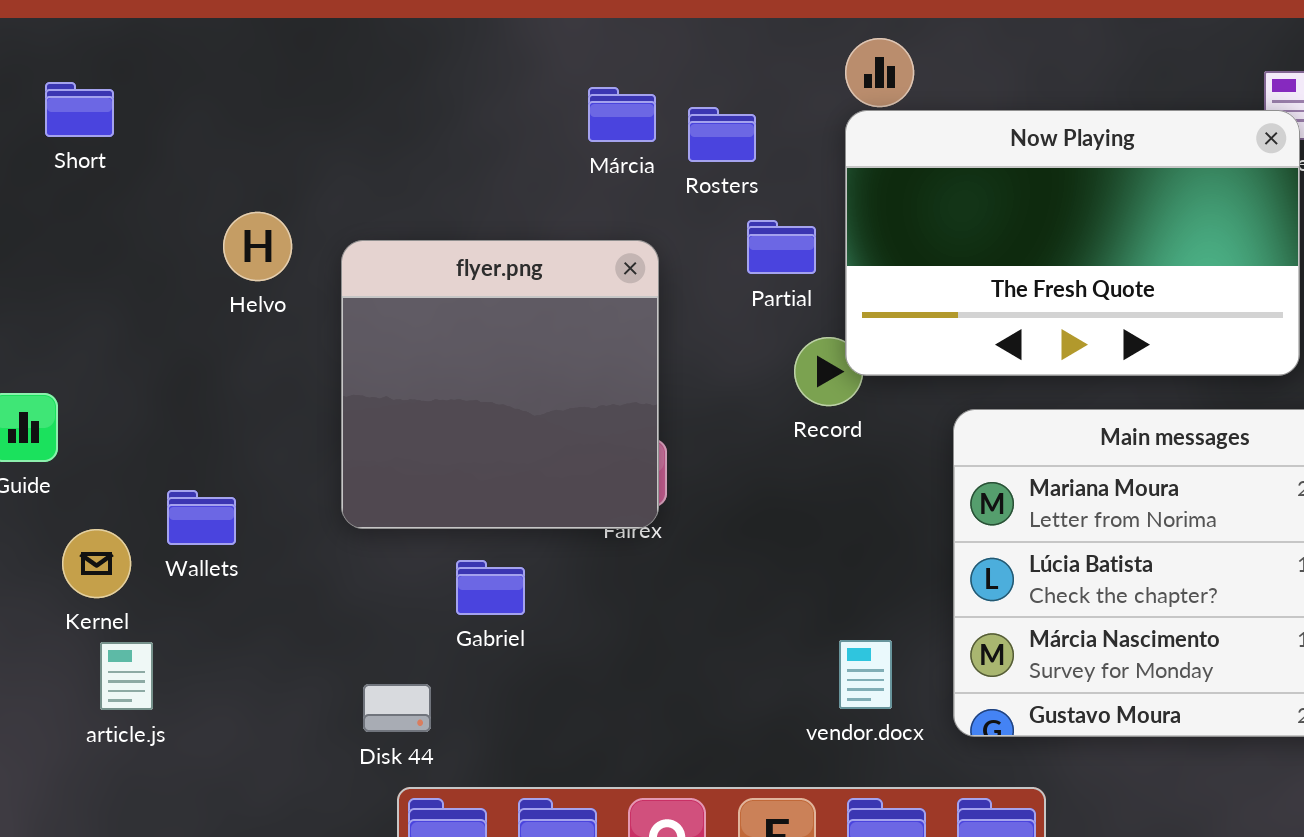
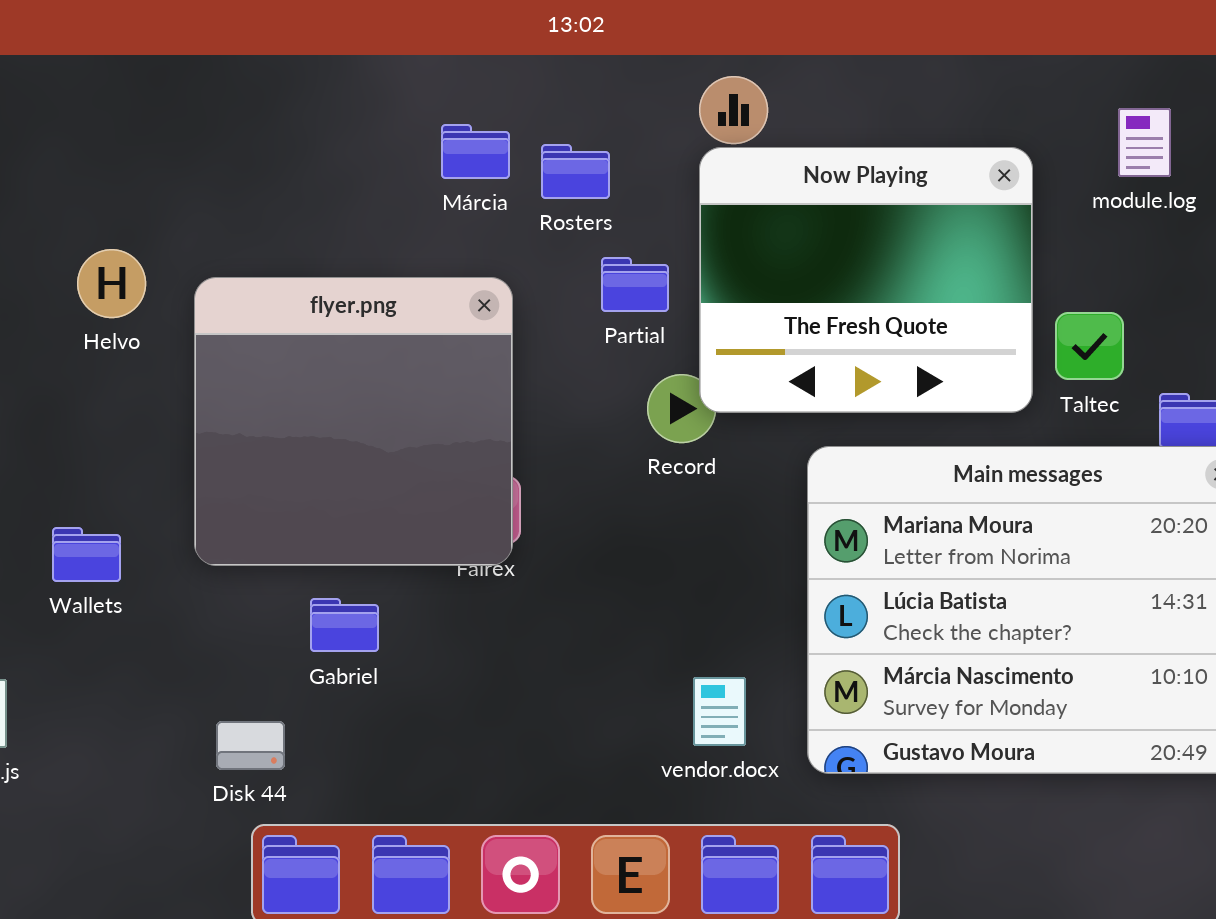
Now Playing: [845,110,1300,376] -> [699,147,1033,413], resized
Wallets: [167,490,236,545] -> [52,527,121,582], moved

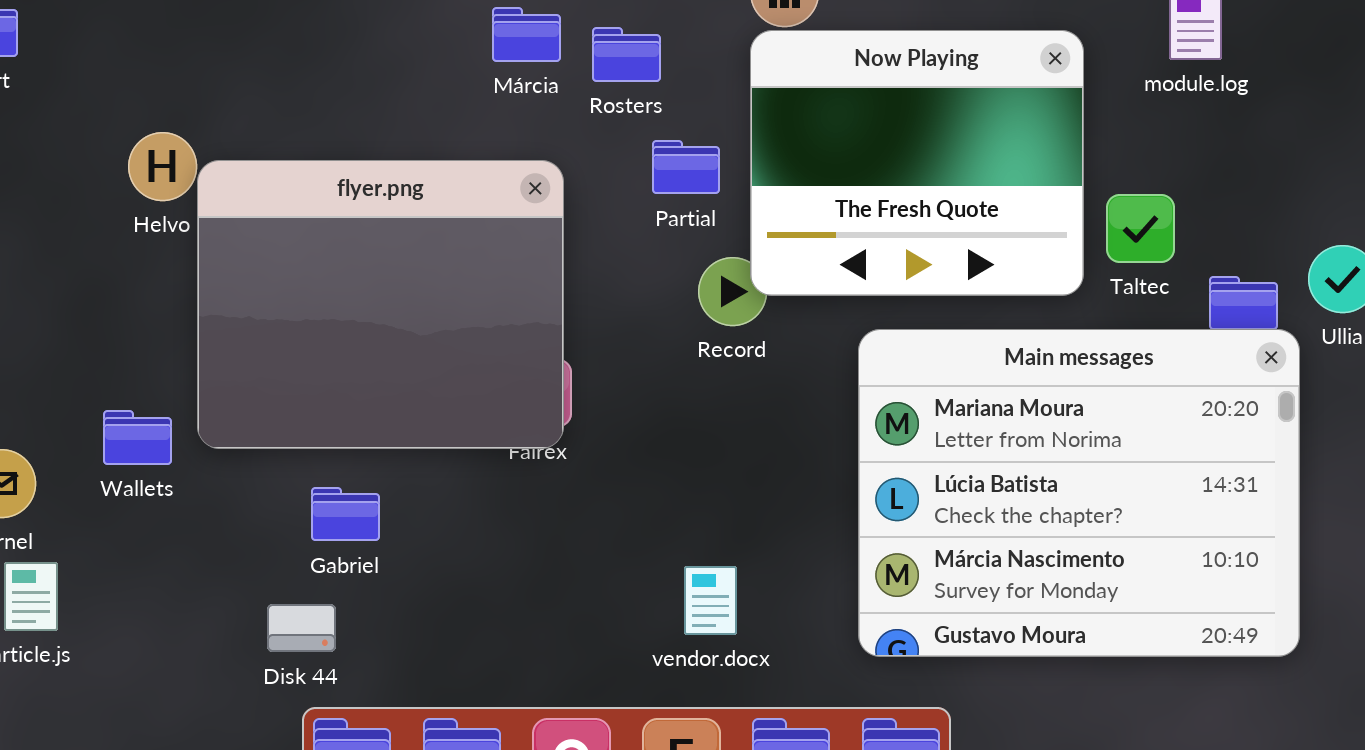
flyer.png: [194,277,513,566] -> [197,160,564,449], resized
Gabriel: [310,598,379,652] -> [311,487,380,541], moved
vendor.docx: [693,677,746,746] -> [684,566,737,635], moved

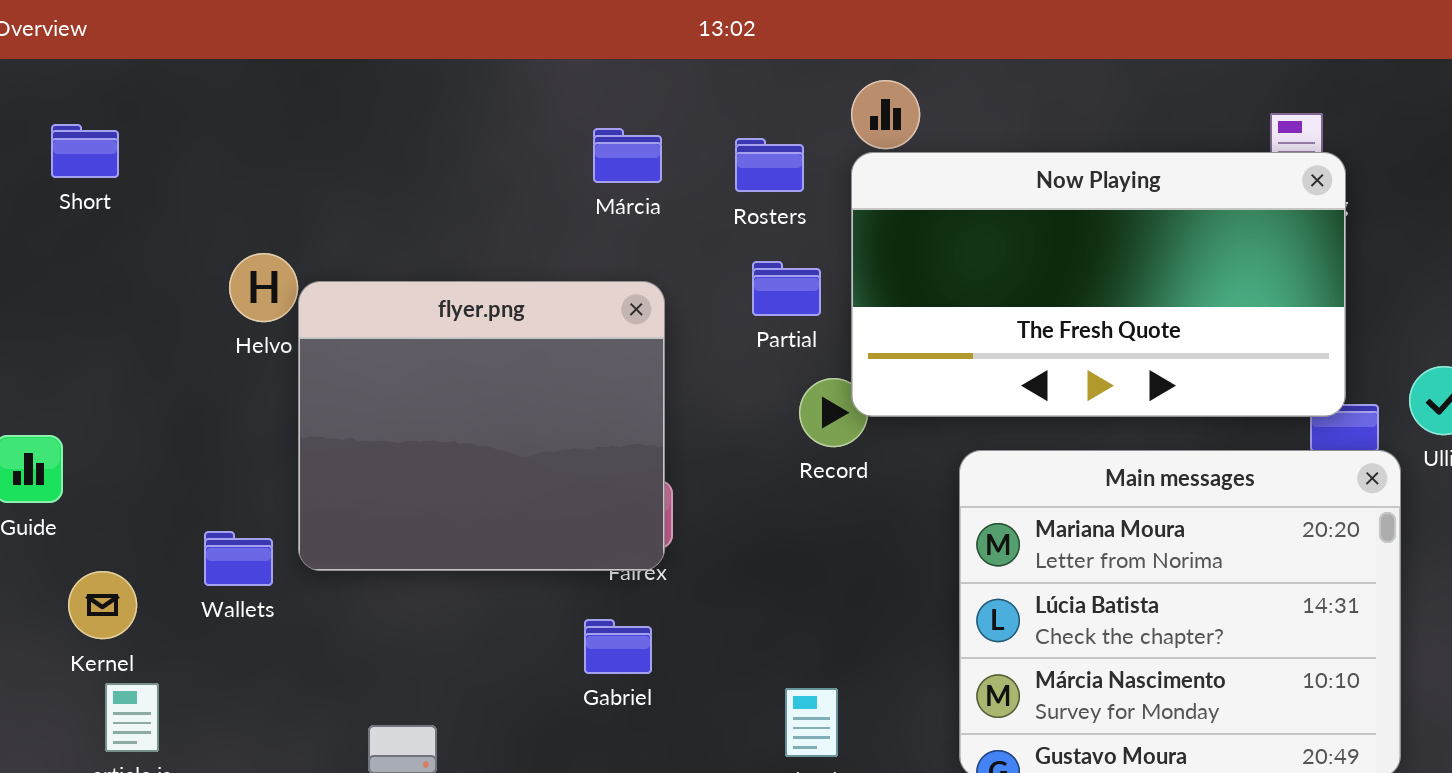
Rosters: [592,27,661,82] -> [735,138,804,192], moved
Now Playing: [750,30,1084,296] -> [851,152,1346,417], resized
Gabriel: [311,487,380,541] -> [584,619,652,674], moved

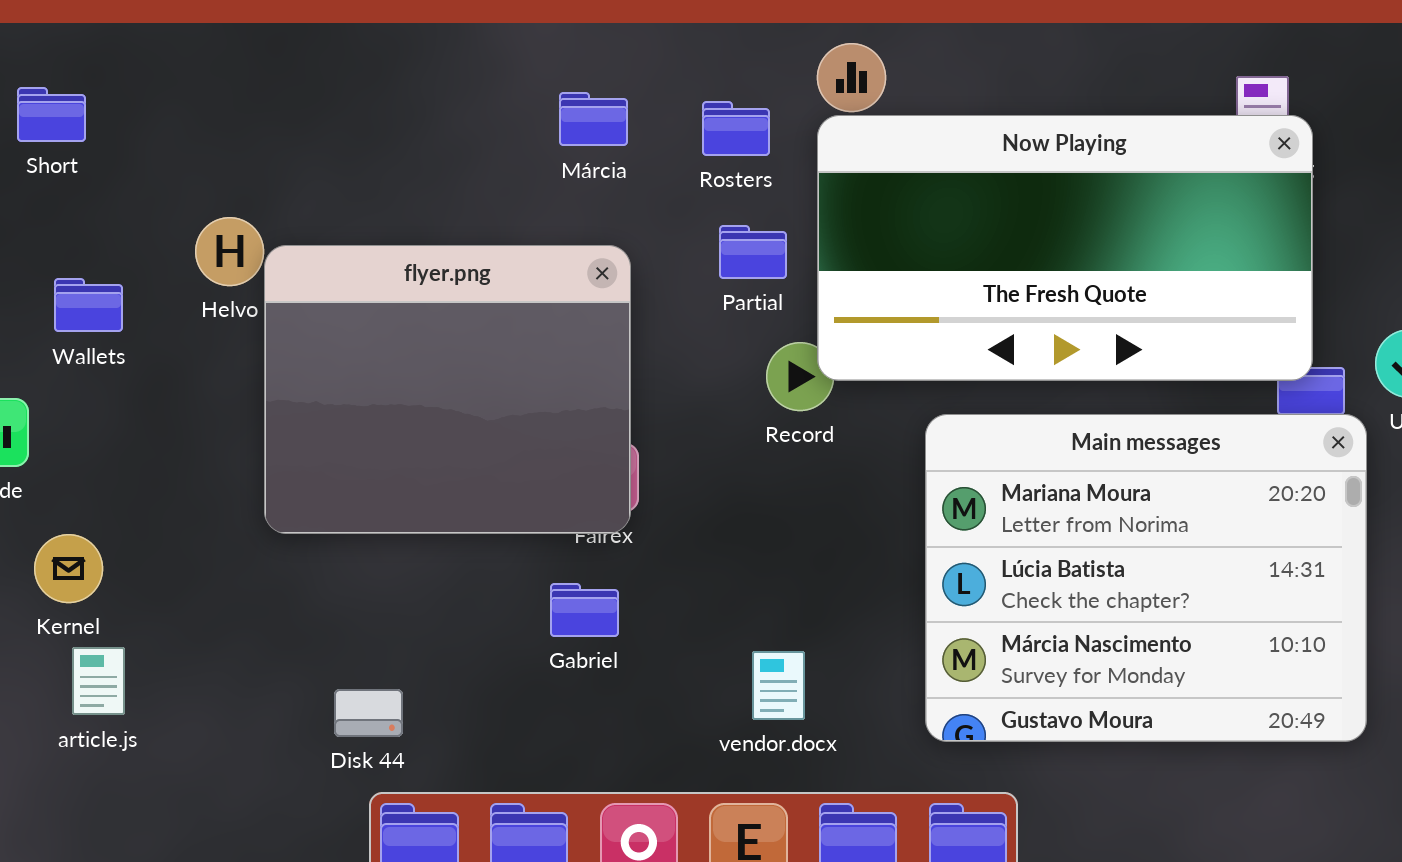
Wallets: [204,531,273,586] -> [54,278,123,332], moved

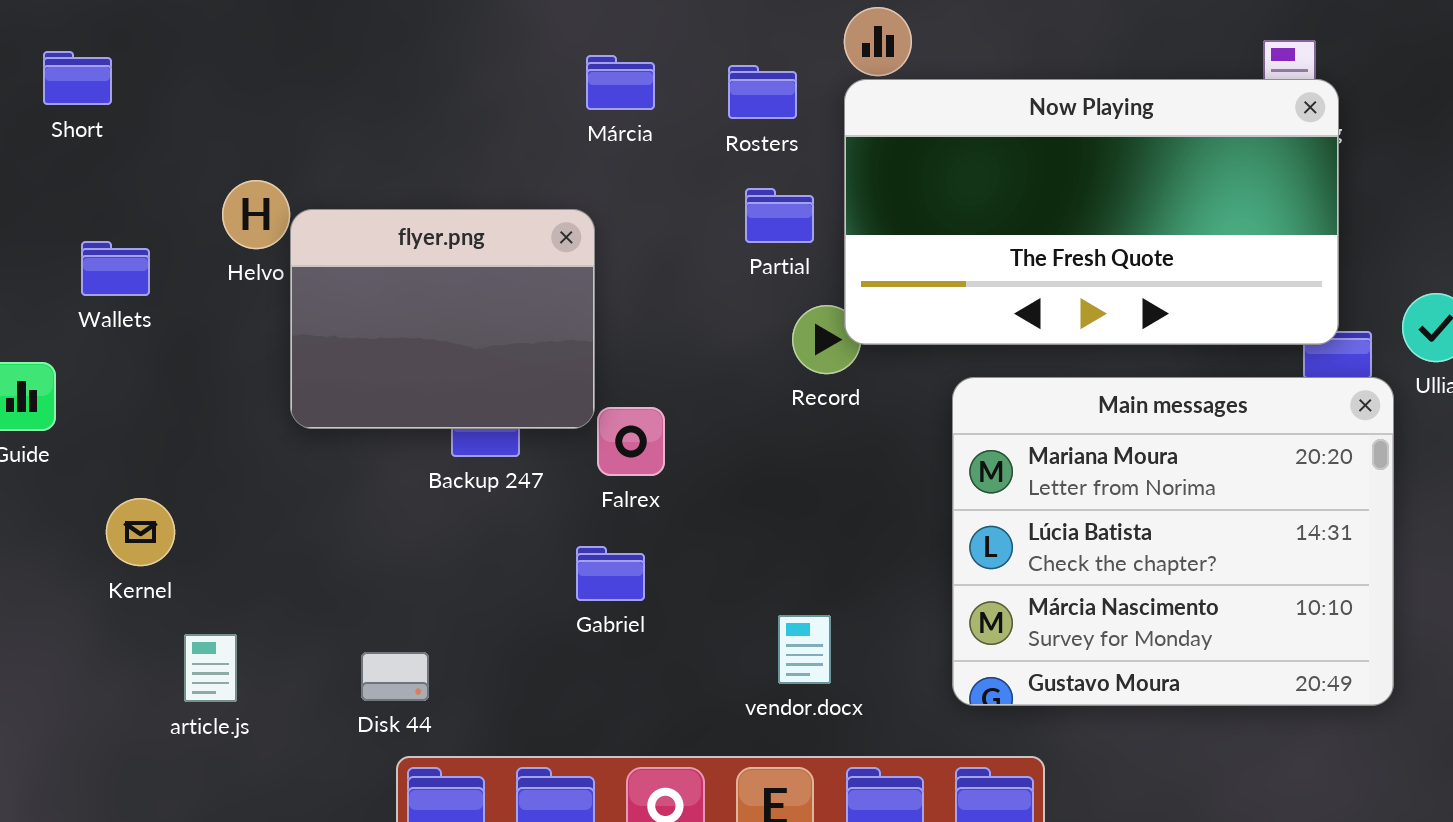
flyer.png: [264,245,631,534] -> [290,209,595,429], resized
Kernel: [34,534,103,603] -> [106,498,175,566], moved
article.js: [72,647,125,715] -> [184,634,237,702], moved

